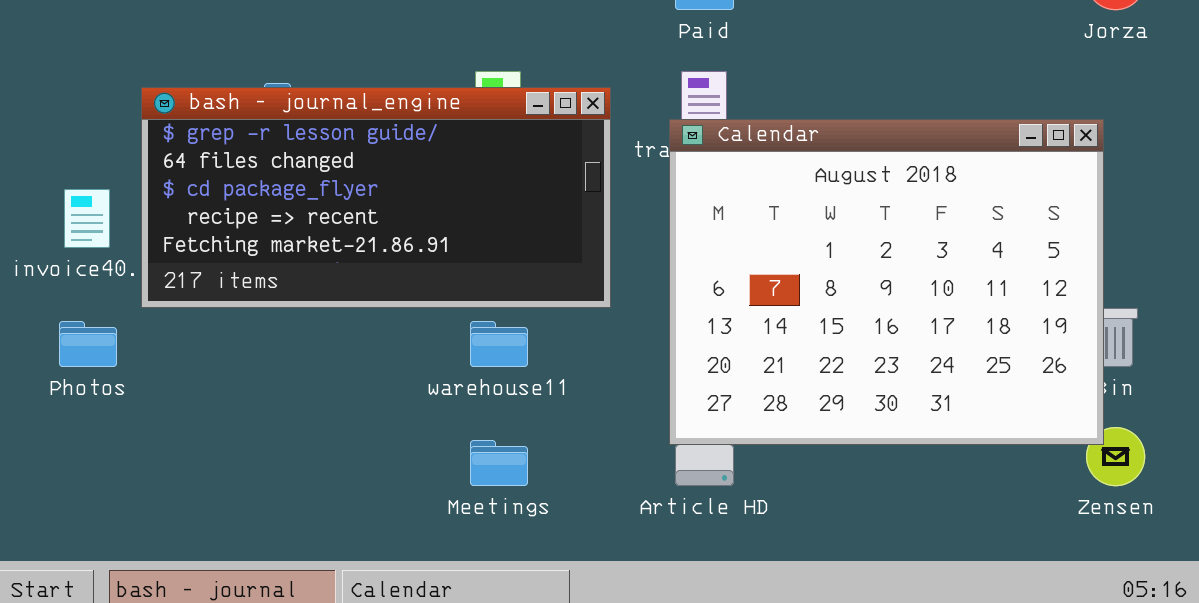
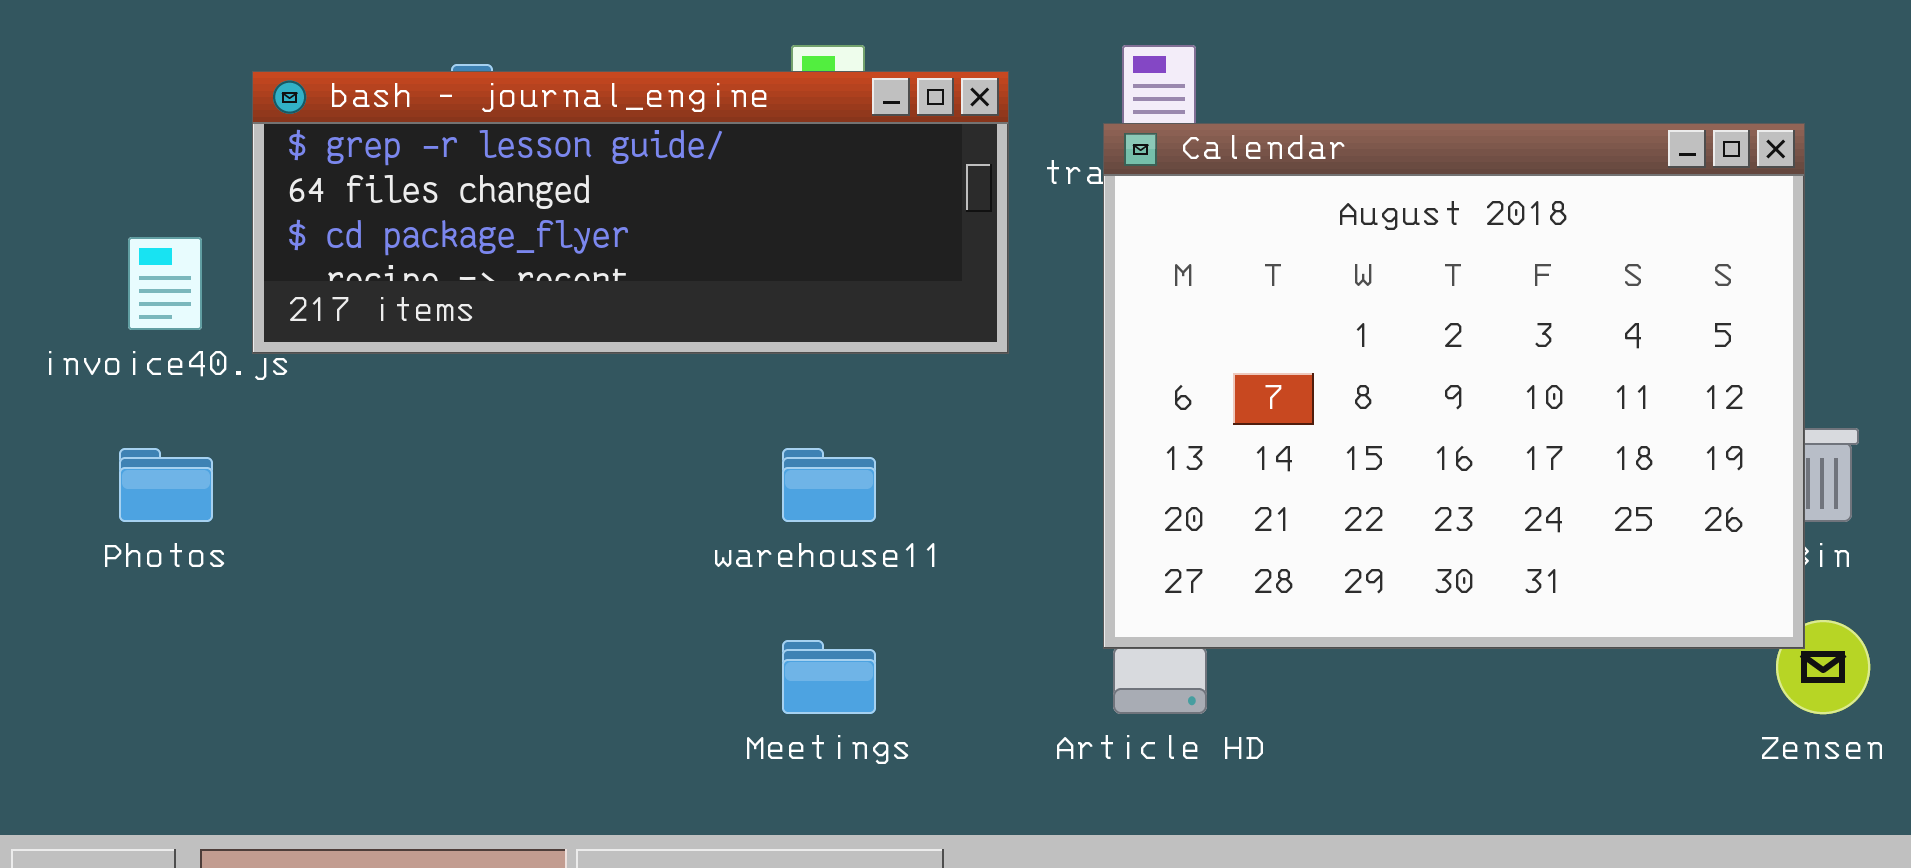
bash - journal_engine: [141,87,611,308] -> [252,71,1009,354], resized

